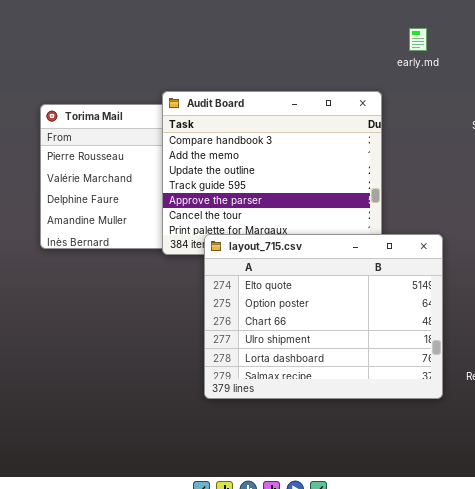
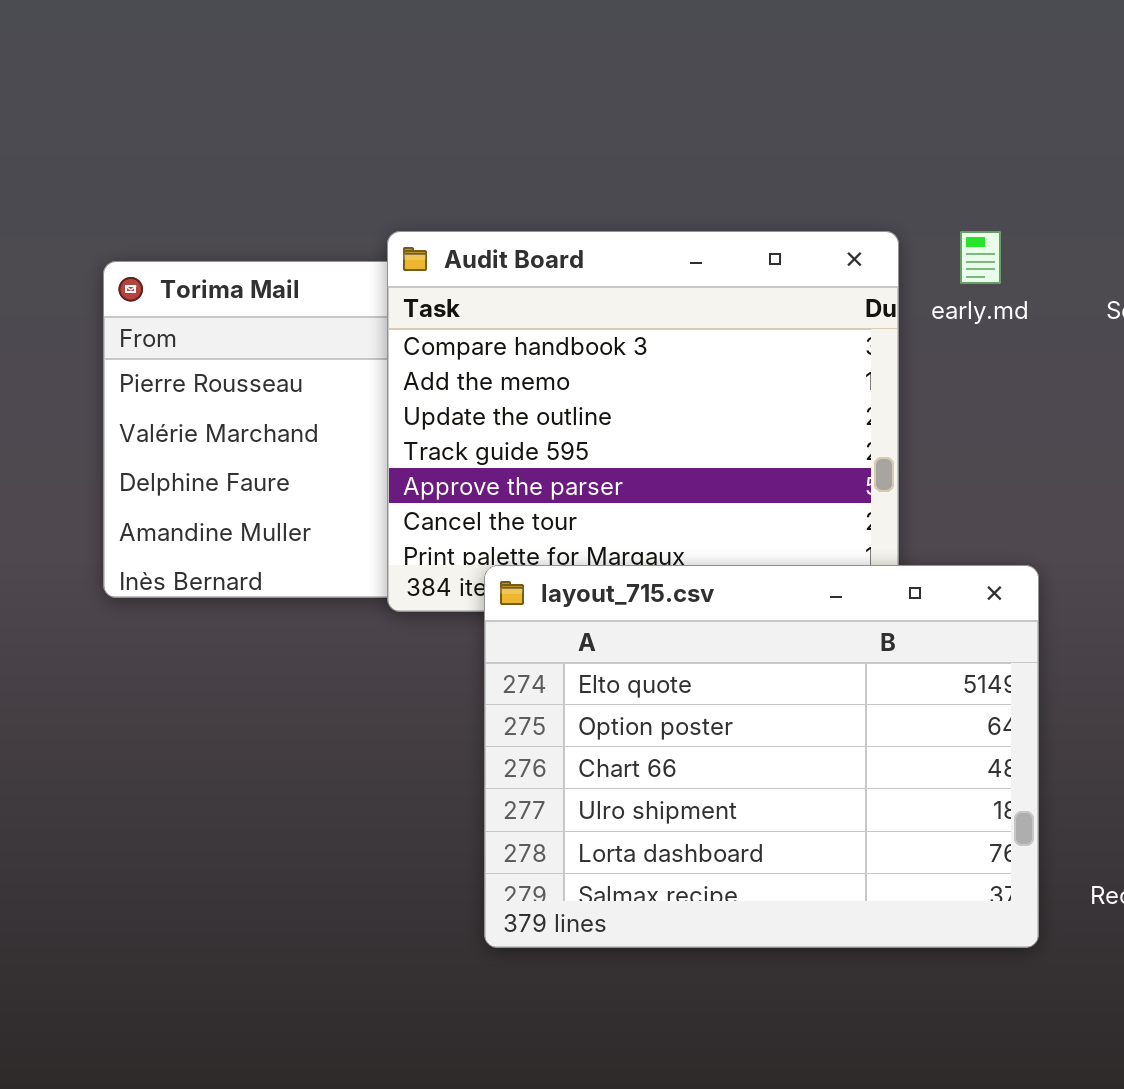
early.md: [409,28,427,51] -> [960,231,1001,284], moved

